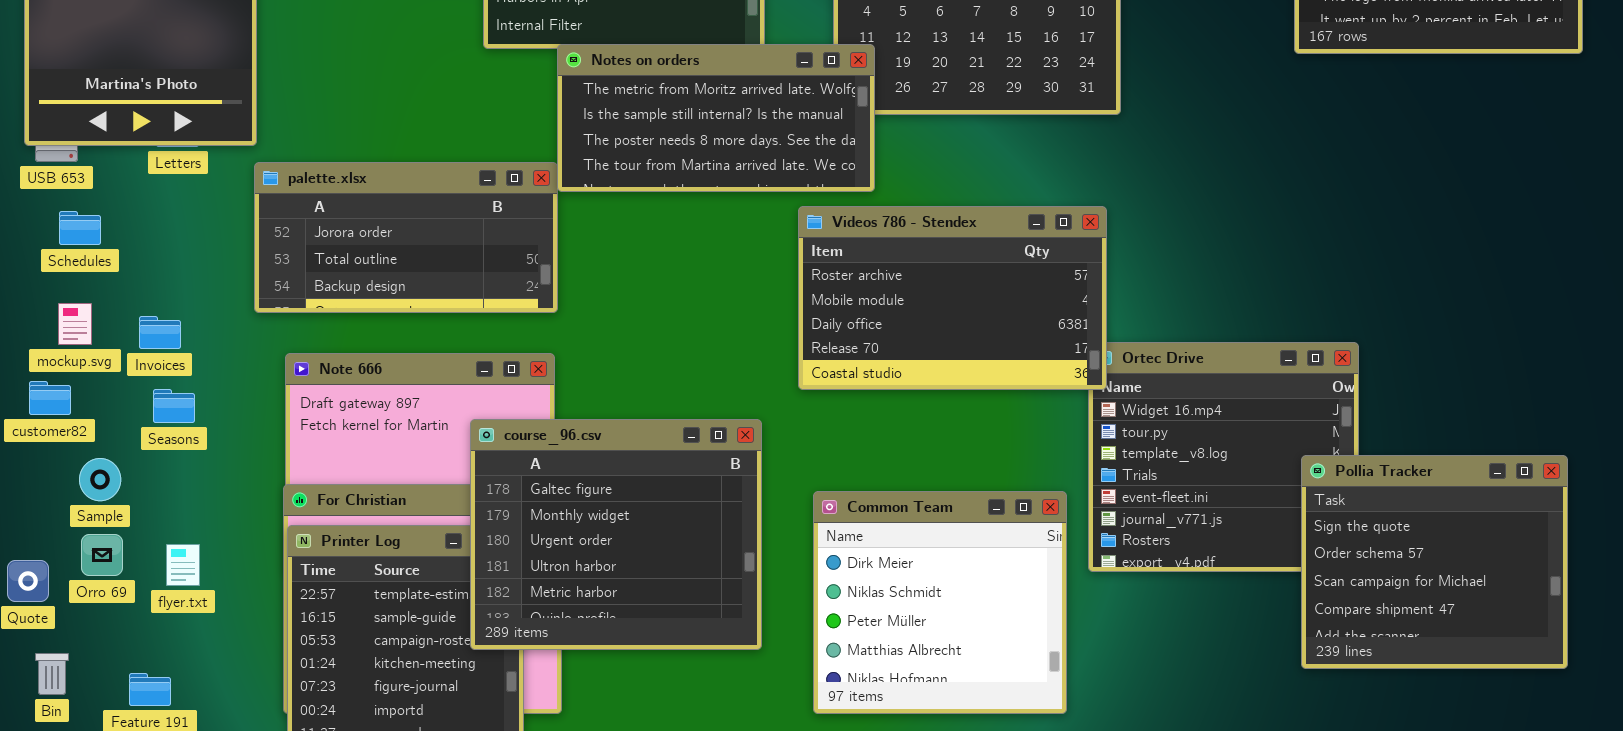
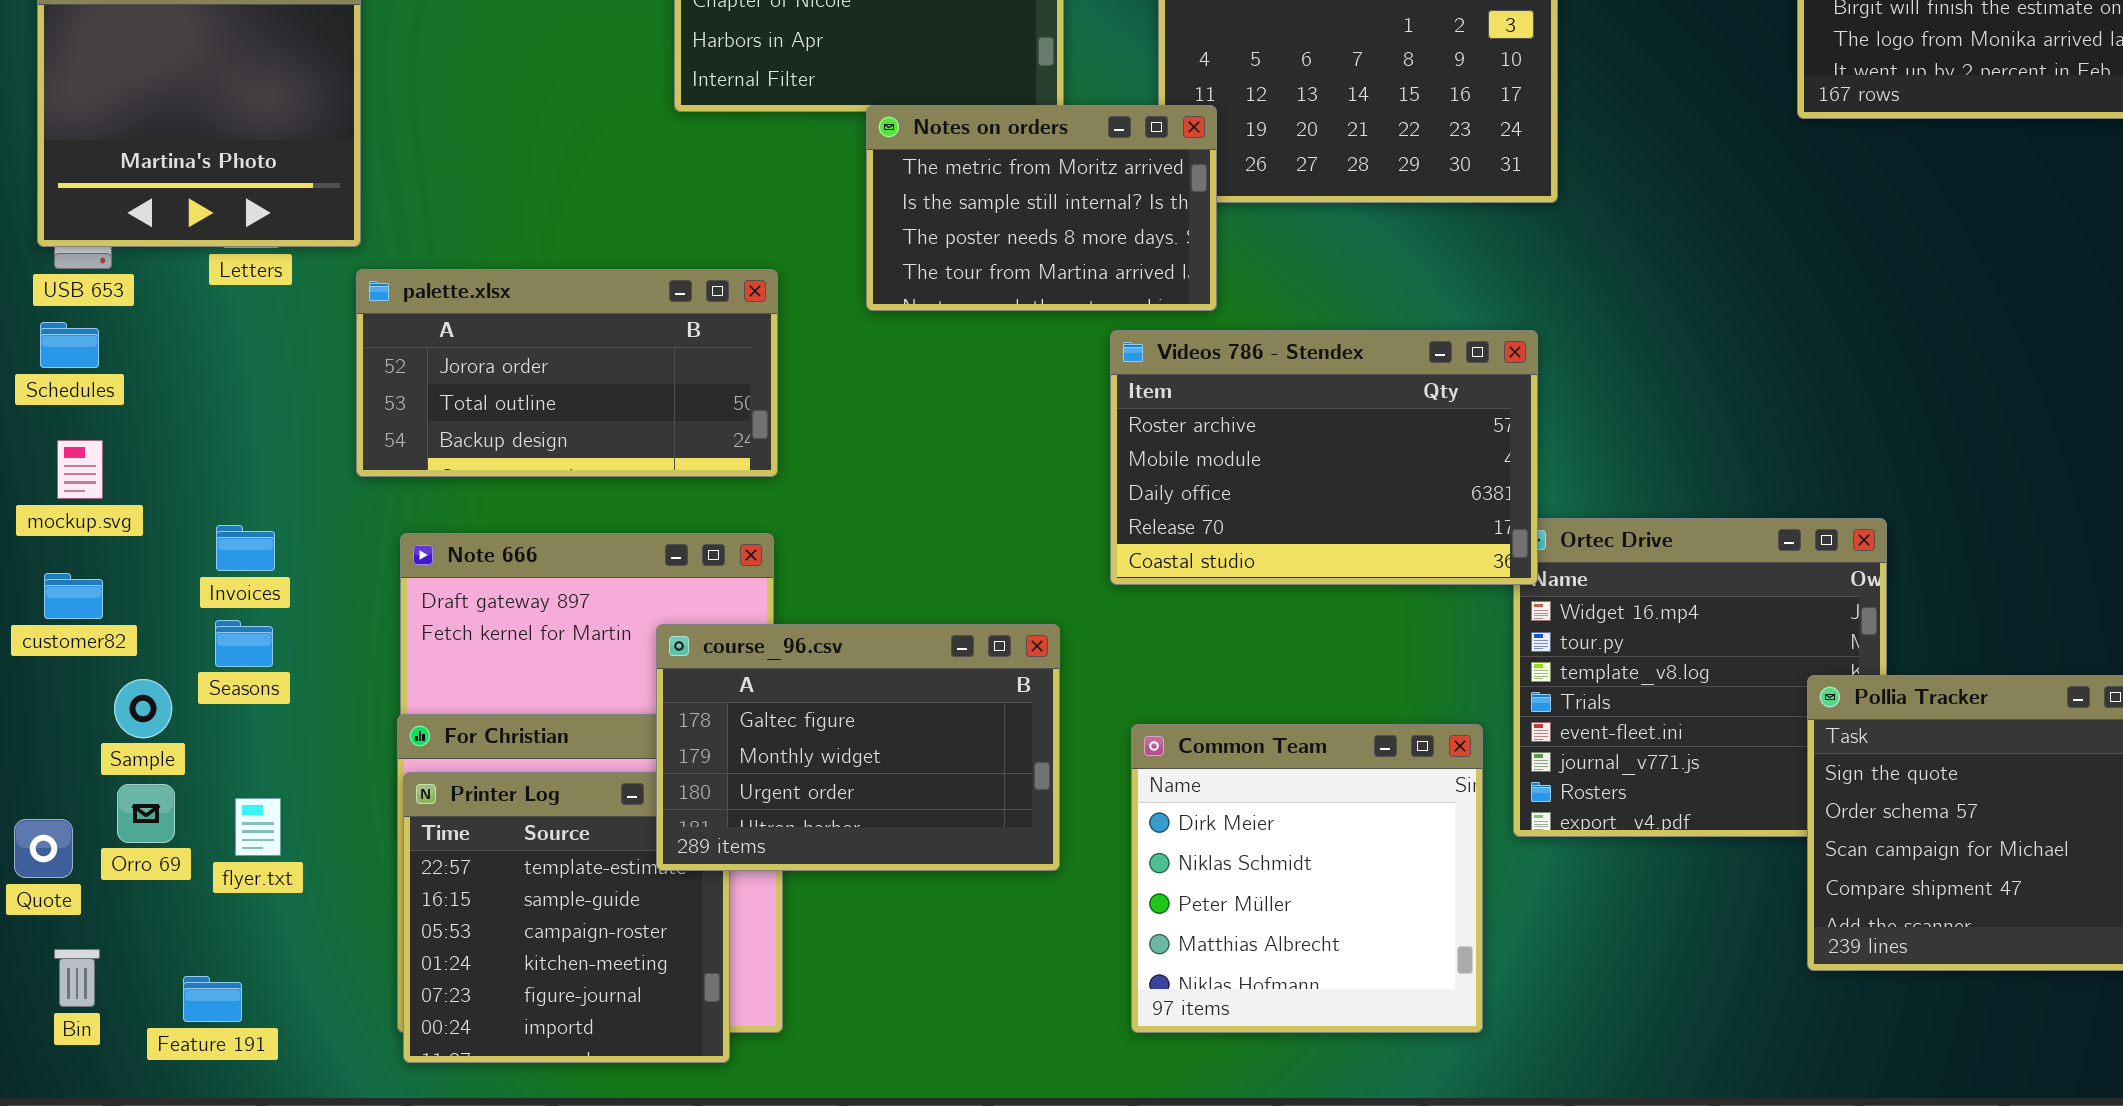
Notes on orders: [557,44,875,192] -> [866,105,1217,311], resized
Schedules: [59,211,101,245] -> [40,322,99,368], moved
mockup.svg: [58,303,92,345] -> [57,440,103,499], moved
Invoices: [139,316,181,349] -> [216,525,275,571], moved
Seasons: [153,389,195,423] -> [215,620,273,667], moved
course_96.csv: [470,419,762,650] -> [656,624,1060,871], resized

